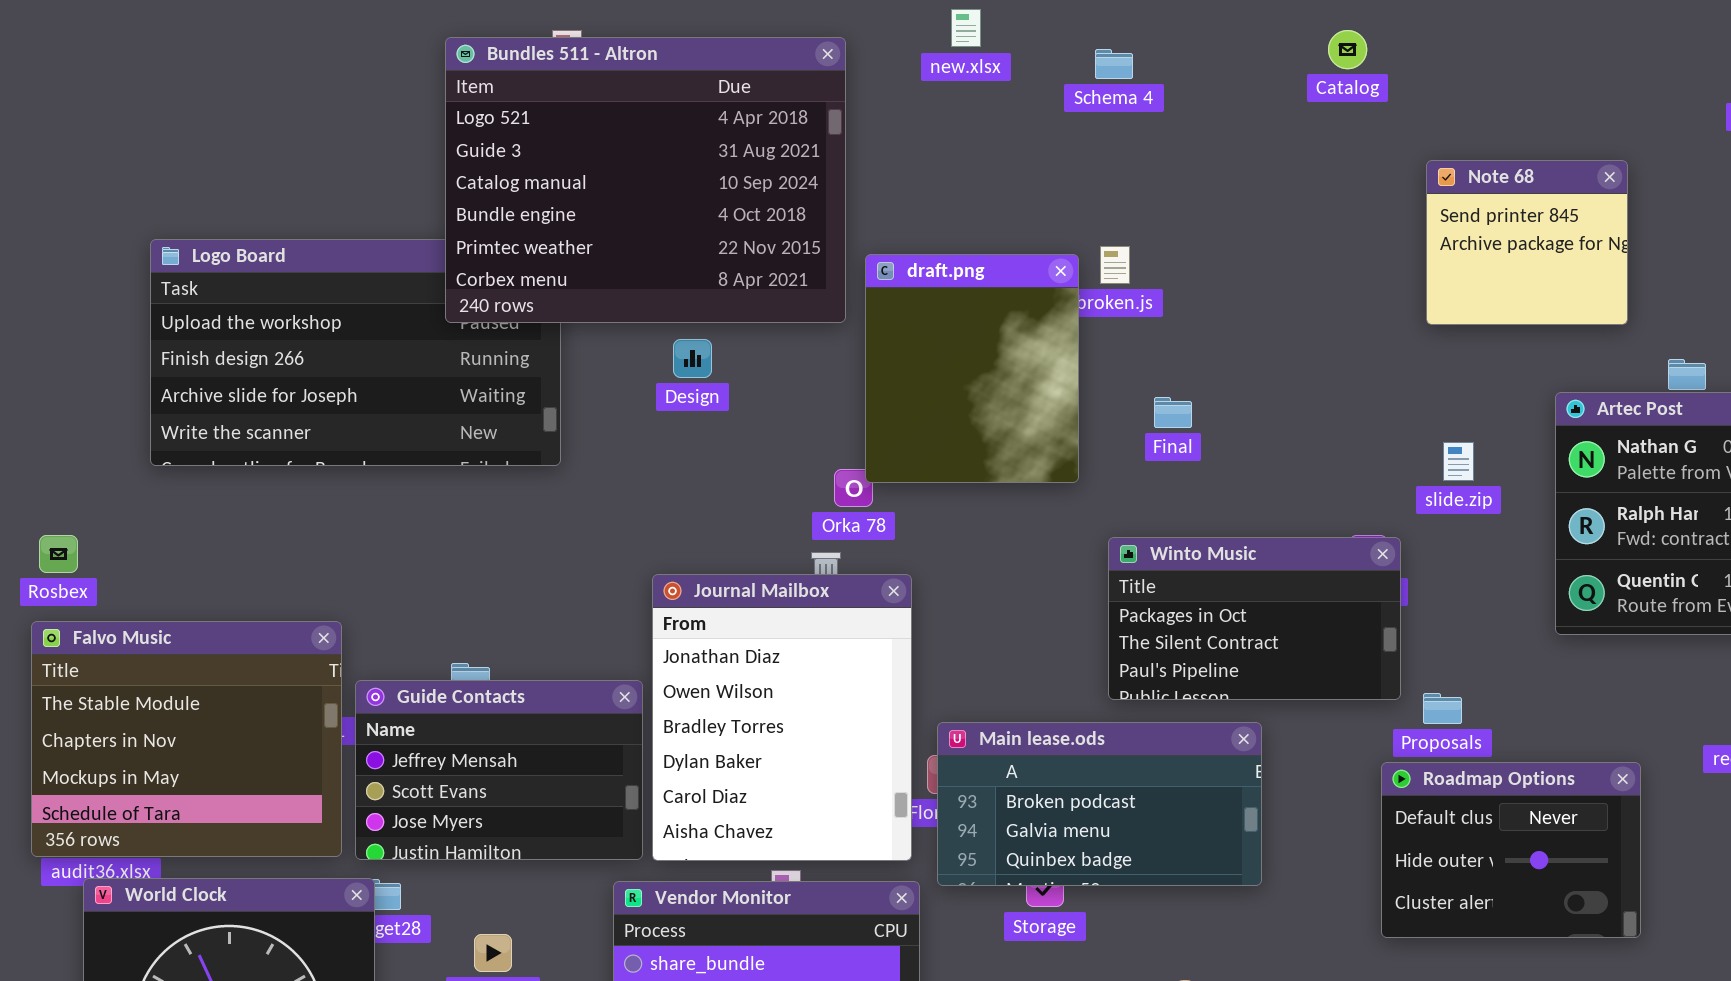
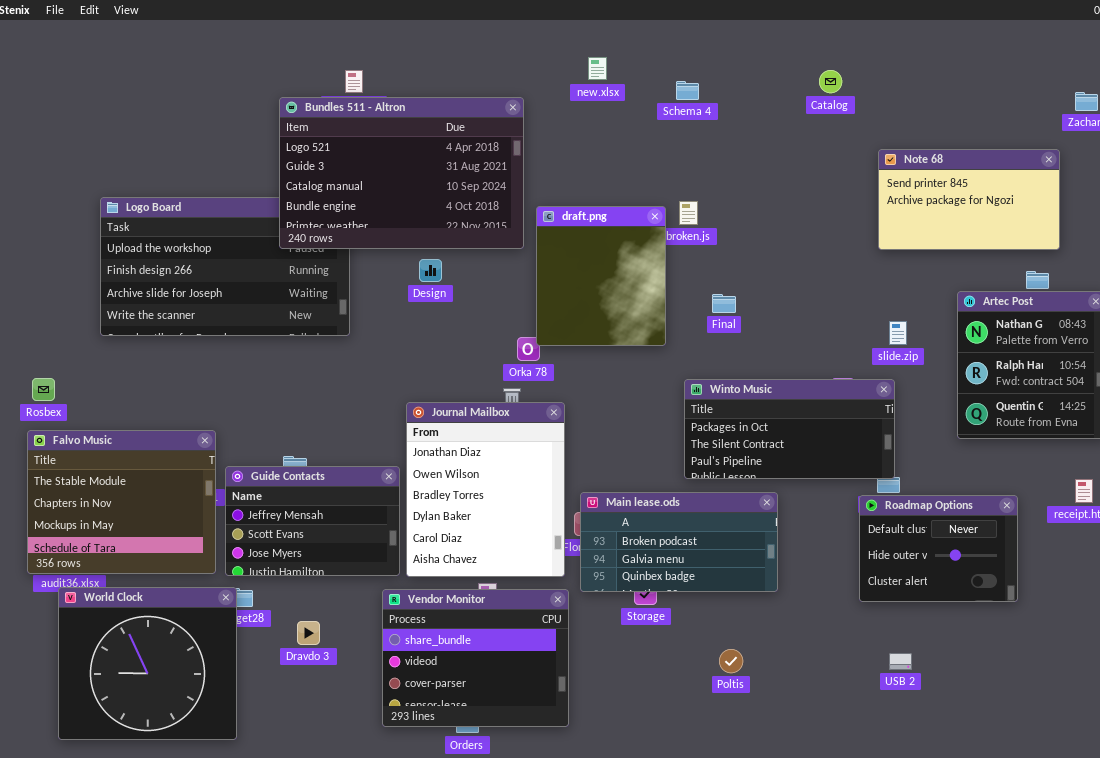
Bundles 511 - Altron: [445,37,846,323] -> [279,97,524,249], resized
Note 68: [1426,160,1628,325] -> [878,149,1060,250], resized
Winto Music: [1108,537,1401,700] -> [684,379,895,479], resized
Roadmap Options: [1381,762,1641,938] -> [859,495,1018,602], moved

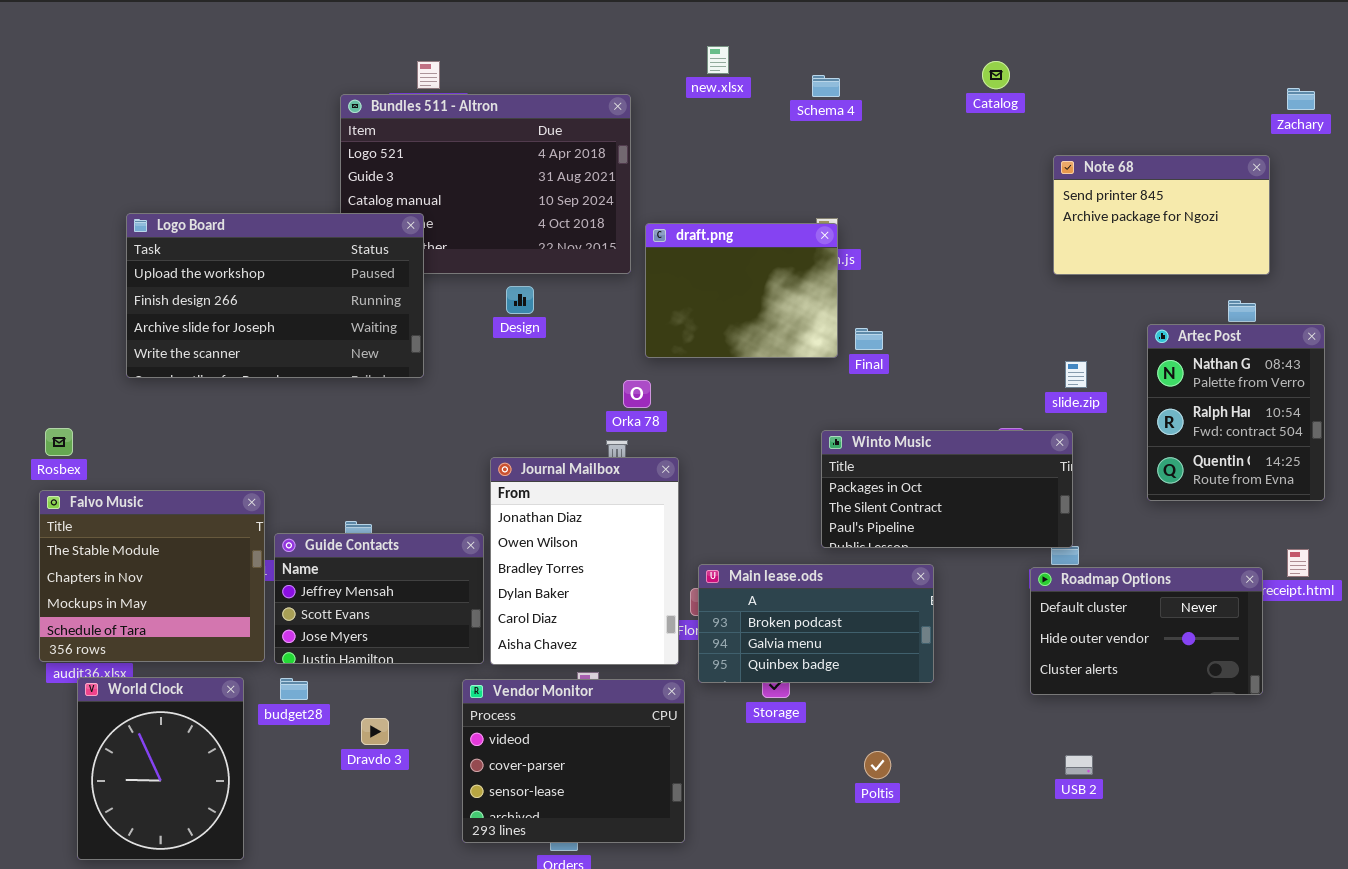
Logo Board: [100,197,350,336] -> [126,213,424,378], raised
draft.png: [536,206,666,346] -> [645,223,838,358], resized
Roadmap Options: [859,495,1018,602] -> [1030,567,1263,695], resized
World Clock: [58,587,237,740] -> [77,677,244,860], resized
Vendor Monitor: [382,589,569,727] -> [462,679,685,843], scrolled down 1 row

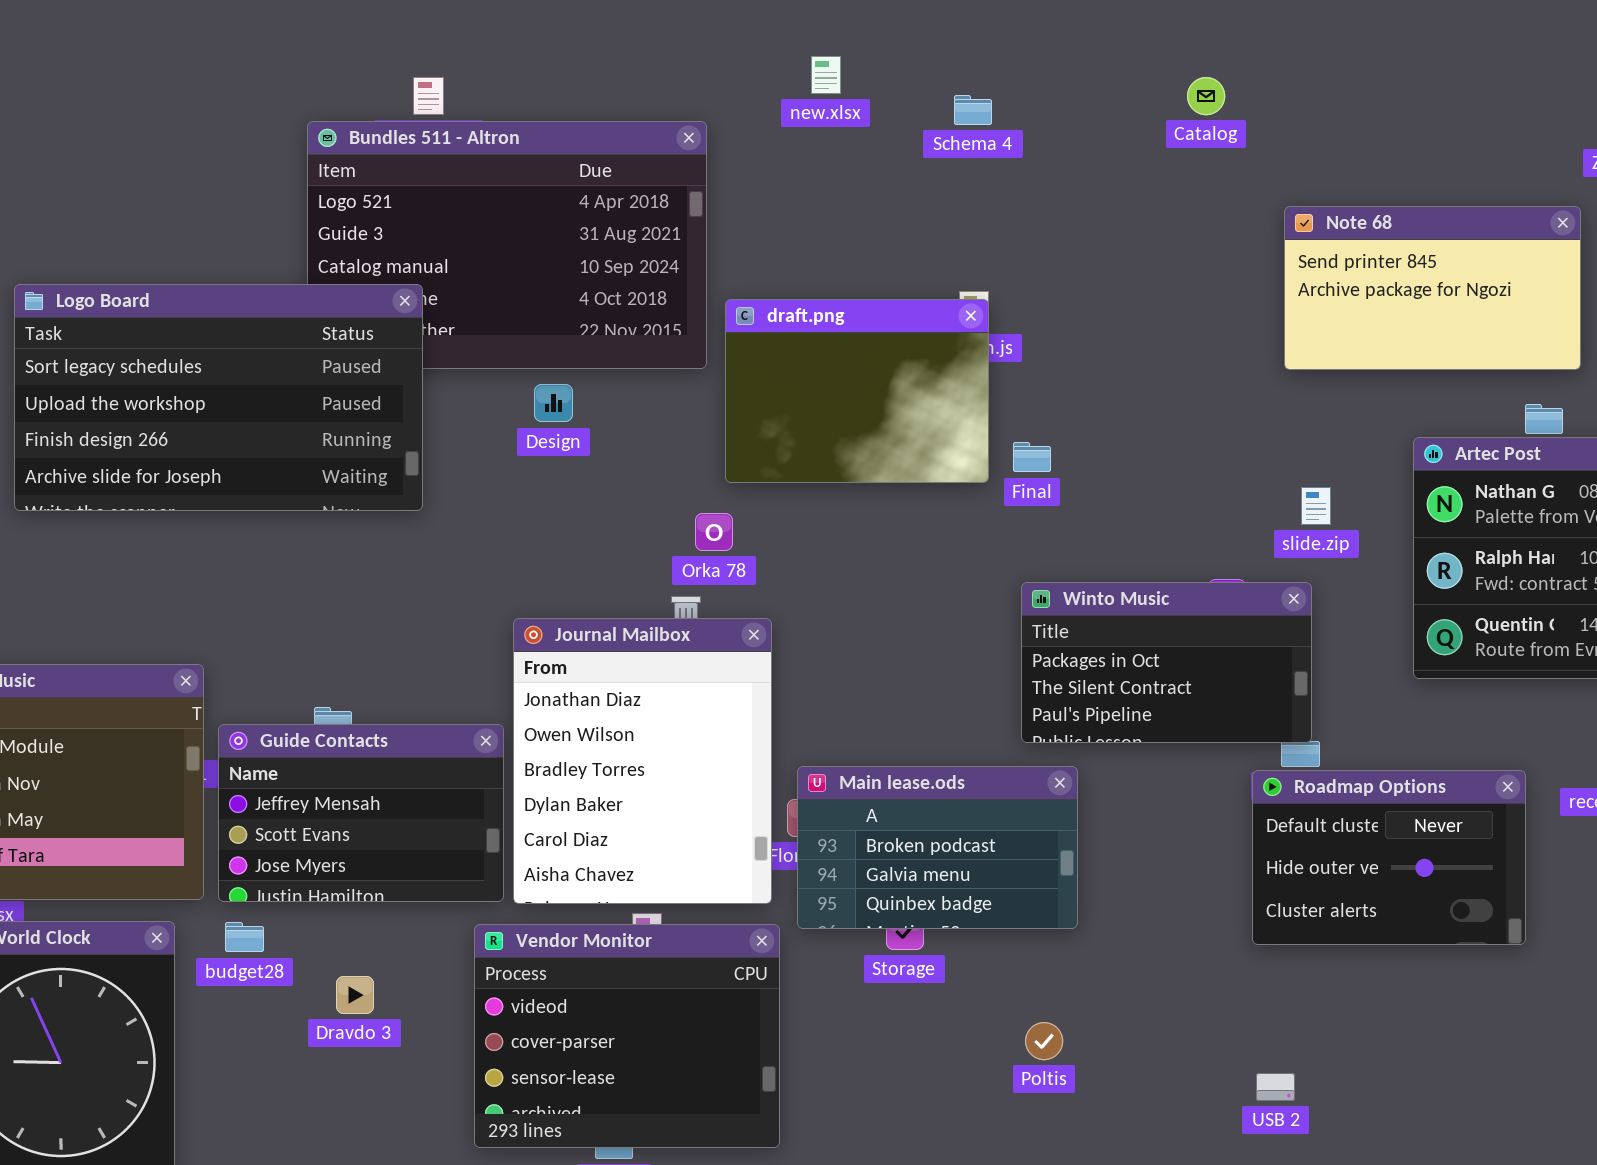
Logo Board: [126,213,424,378] -> [14,284,423,511], scrolled up 1 row
Winto Music: [821,430,1073,548] -> [1021,582,1312,743], resized
Main lease.ods: [698,564,934,683] -> [797,766,1078,929], resized
Roadmap Options: [1030,567,1263,695] -> [1252,770,1526,945], resized
USB 2: [1065,755,1093,775] -> [1256,1073,1295,1101], moved

